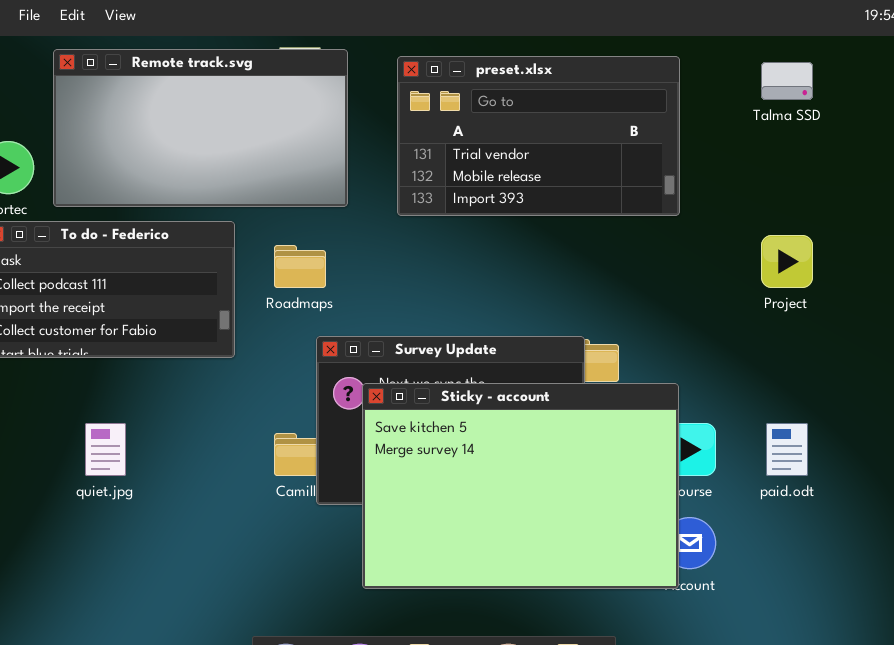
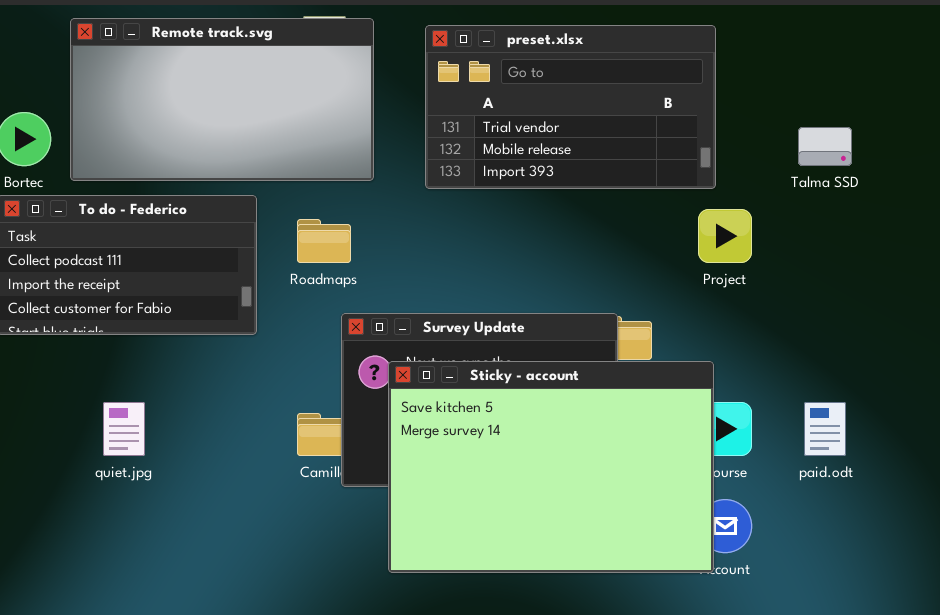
Talma SSD: [761,62,813,100] -> [798,127,852,166], moved
Project: [761,235,813,288] -> [698,209,752,263], moved

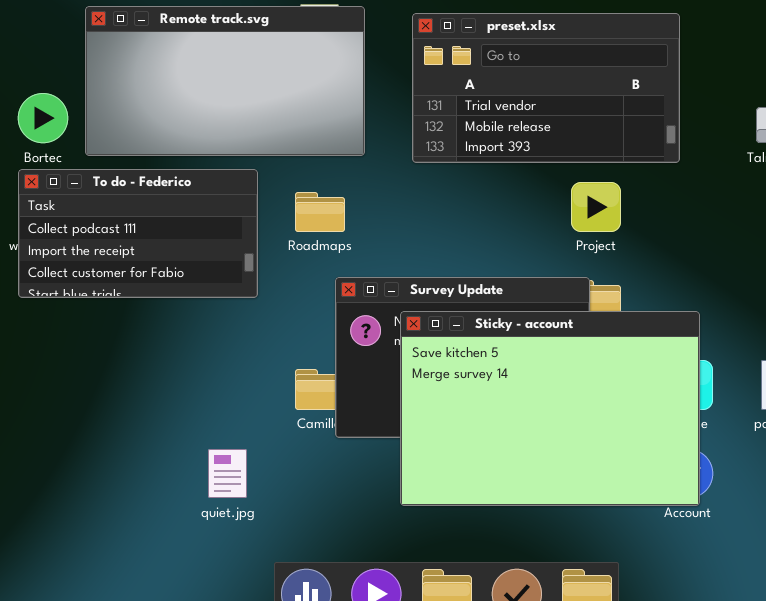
Project: [698,209,752,263] -> [571,182,621,232], moved
Sticky - account: [388,361,714,573] -> [400,311,700,506], moved
quiet.jpg: [103,402,145,456] -> [208,449,247,498], moved

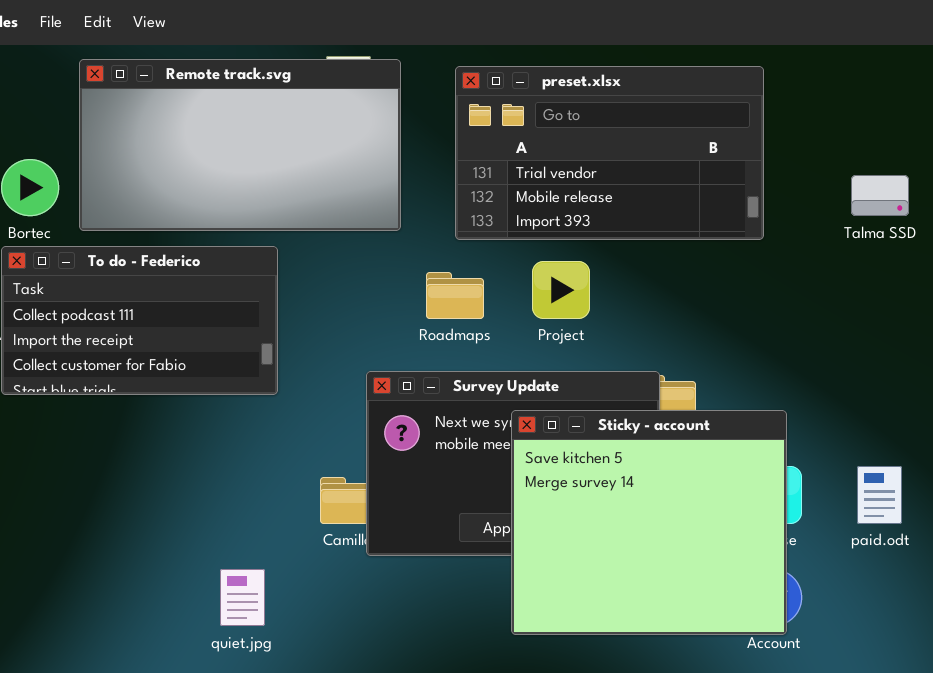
Project: [571,182,621,232] -> [532,261,590,319], moved
Roadmaps: [295,192,345,232] -> [426,272,484,319], moved
Sticky - account: [400,311,700,506] -> [511,410,787,635], resized

